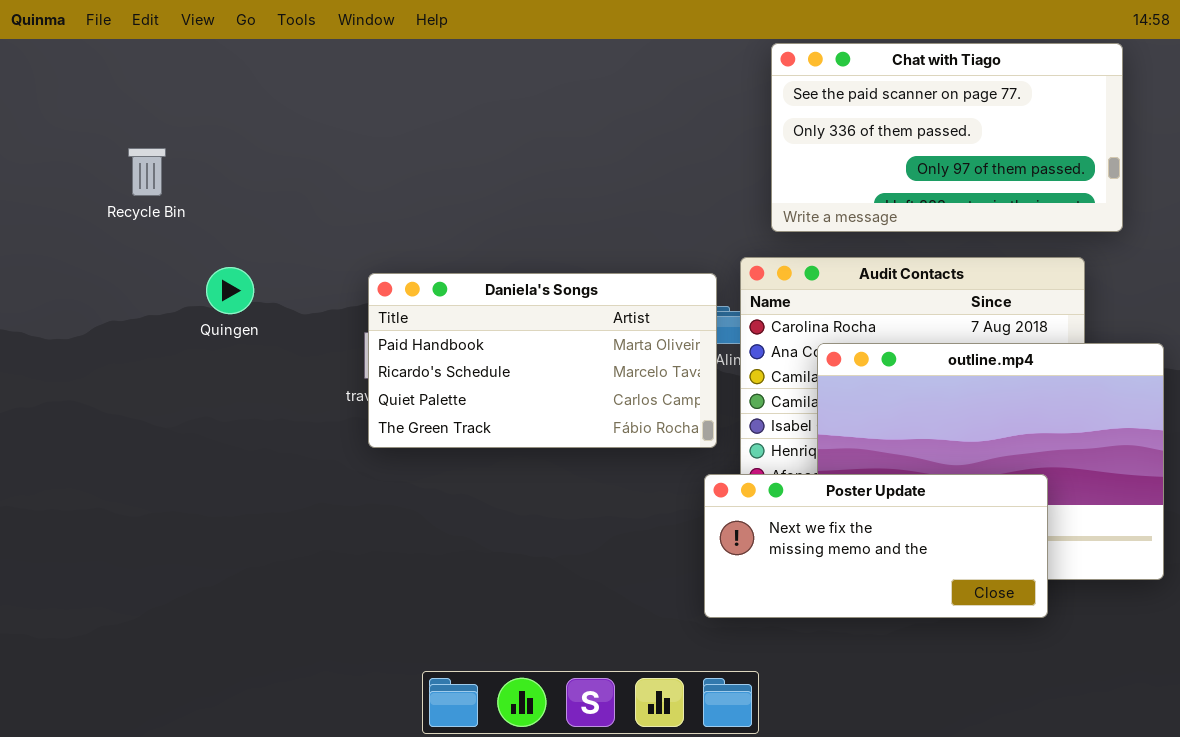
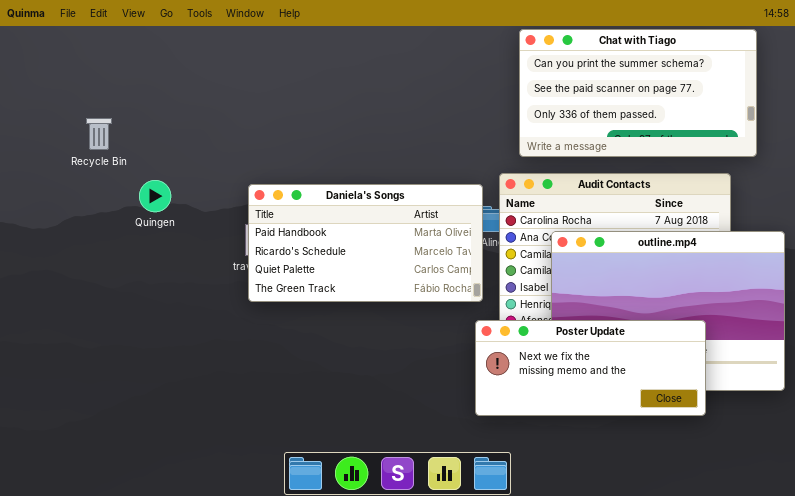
Chat with Tiago: [771,43,1123,232] -> [519,29,757,157], scrolled up 1 row
Recycle Bin: [128,148,166,196] -> [86,118,112,150], moved

